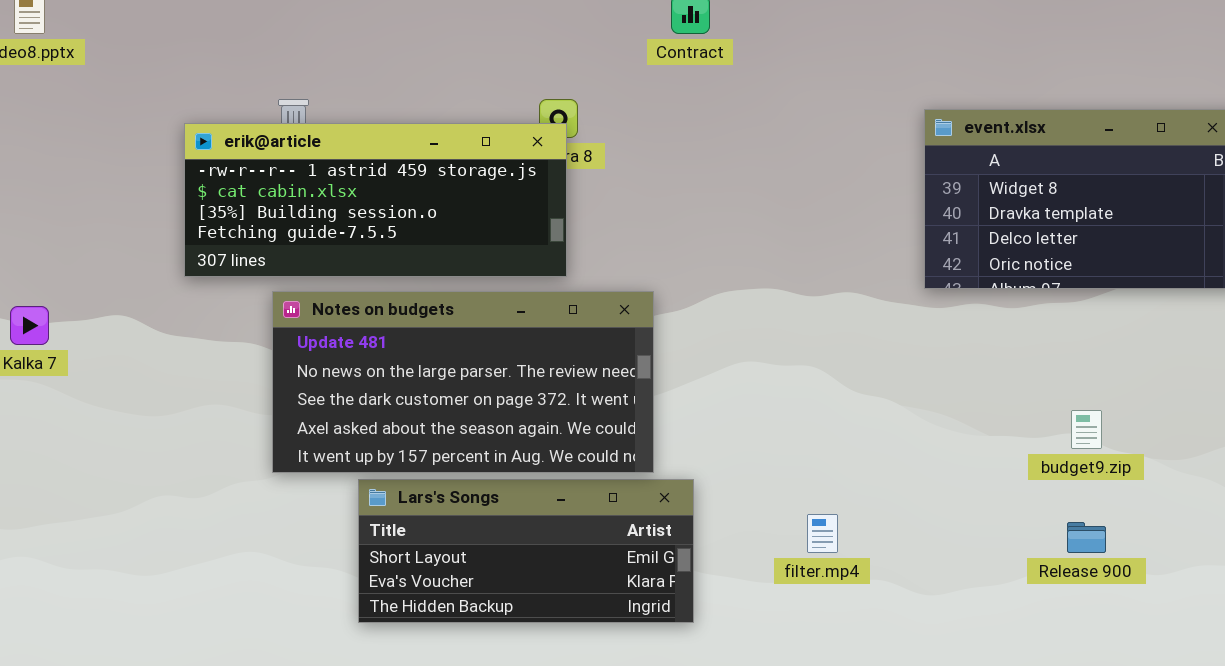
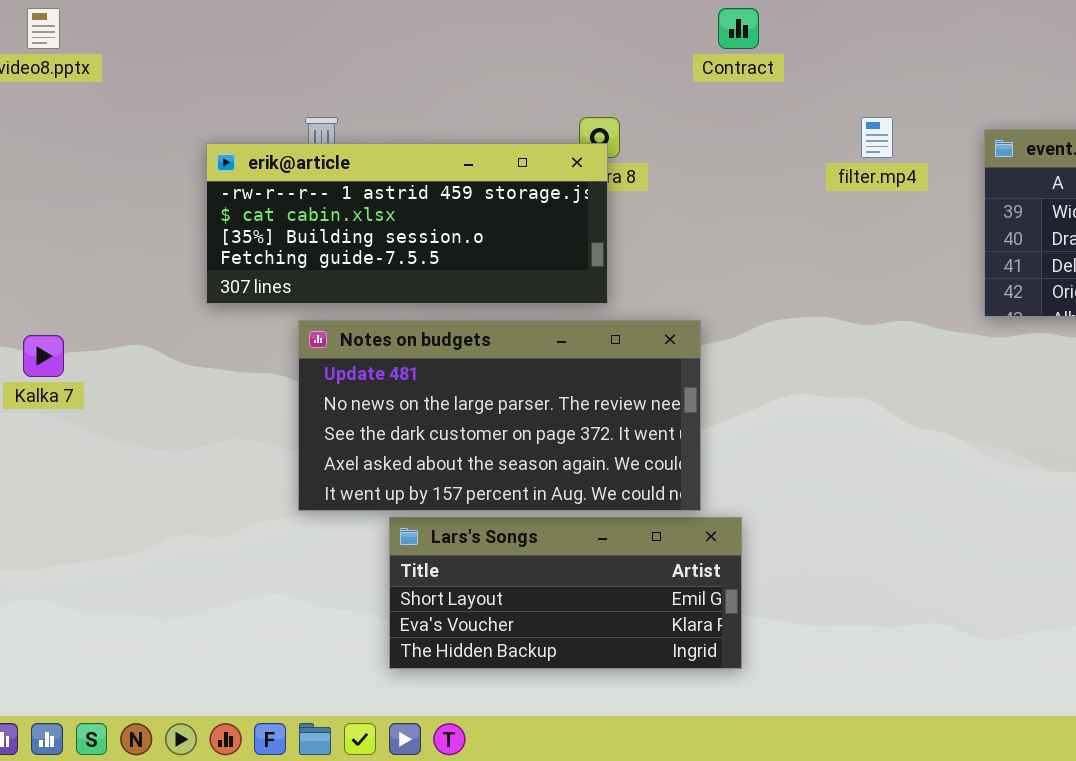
filter.mp4: [807,514,838,553] -> [861,117,893,158], moved

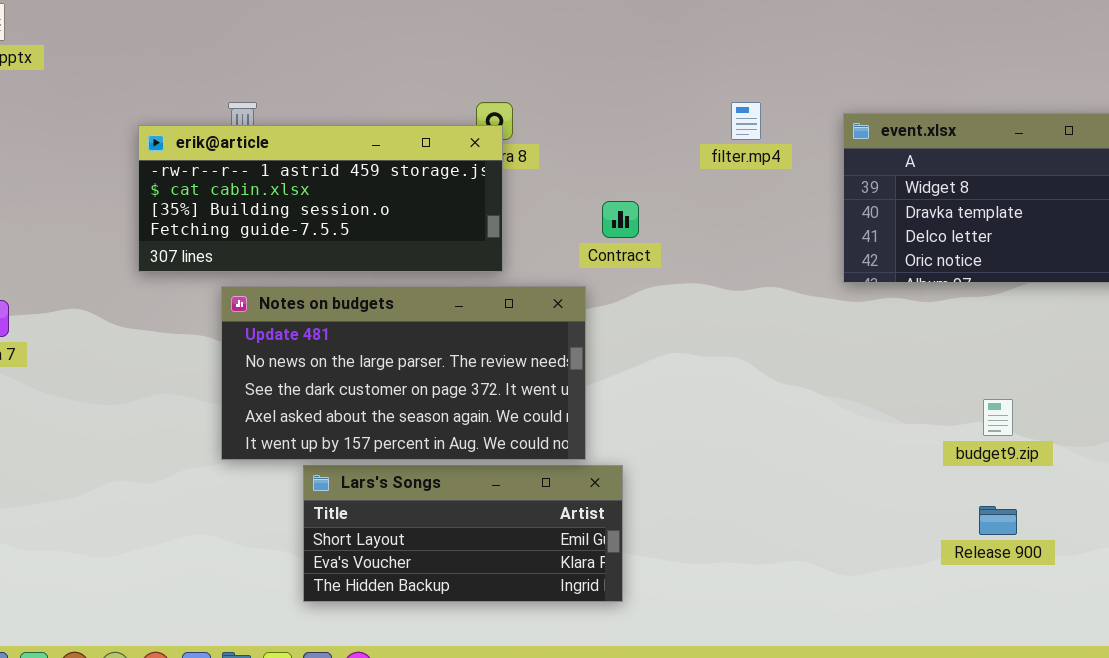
Contract: [718,8,759,49] -> [602,201,639,238], moved

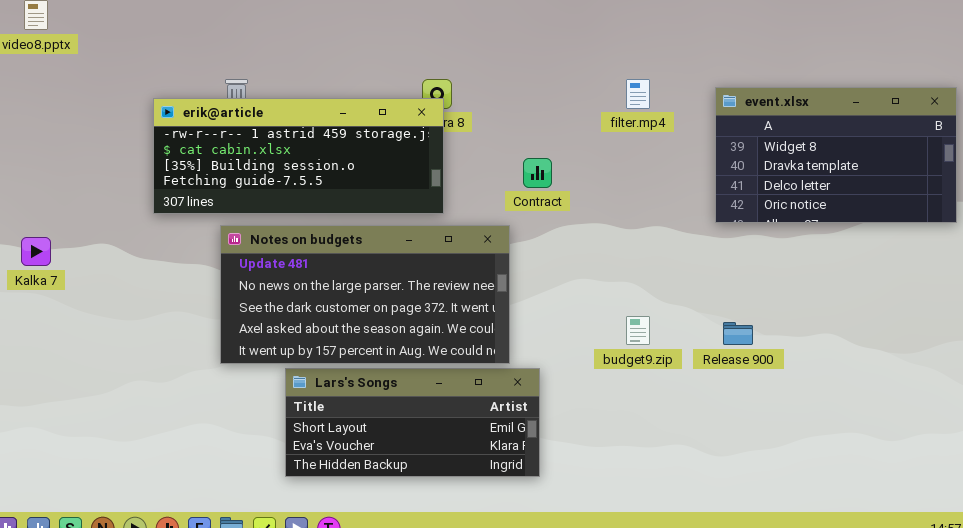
budget9.zip: [983,399,1013,436] -> [626,316,650,345], moved
Release 900: [979,506,1017,535] -> [723,322,753,345], moved

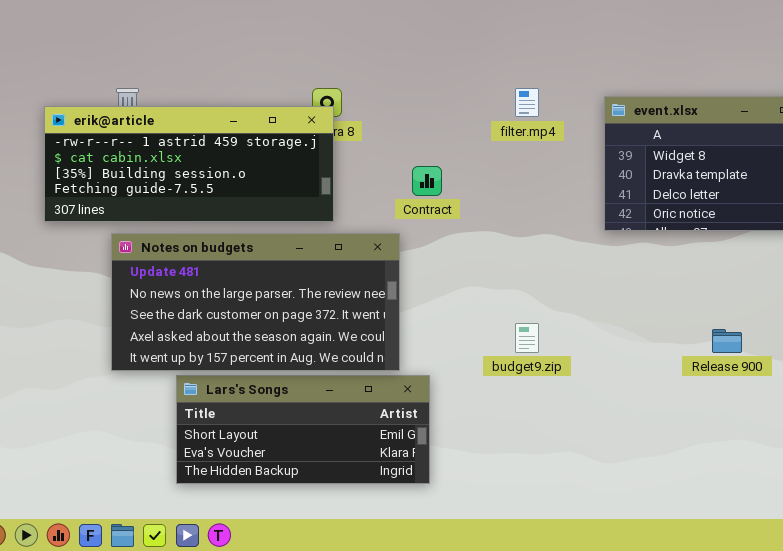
Release 900: [723,322,753,345] -> [712,329,742,353], moved

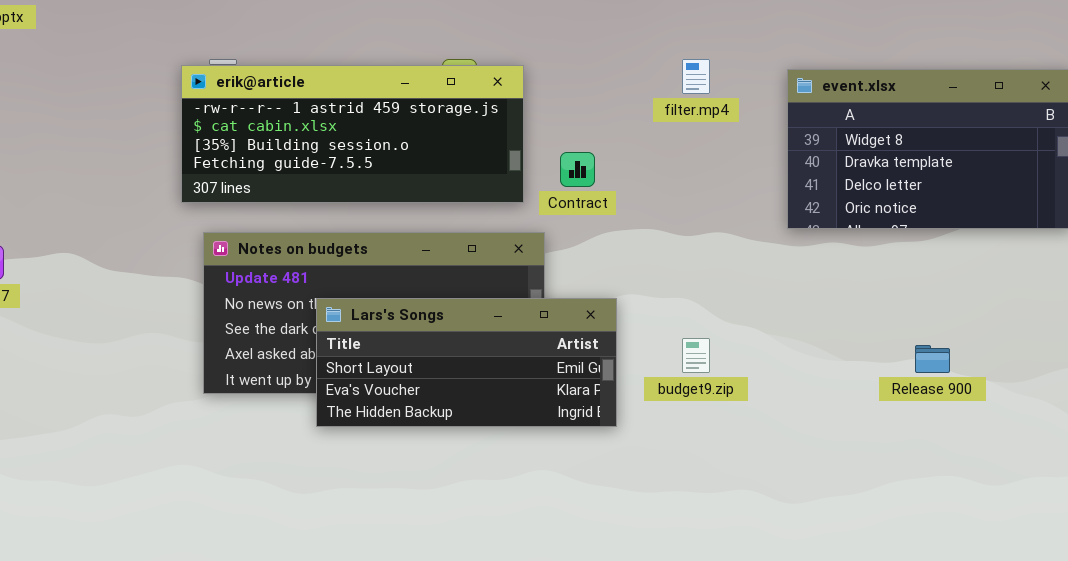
erik@article: [44,106,334,222] -> [181,65,524,203], moved
Lars's Songs: [176,375,430,484] -> [316,298,617,427], moved

